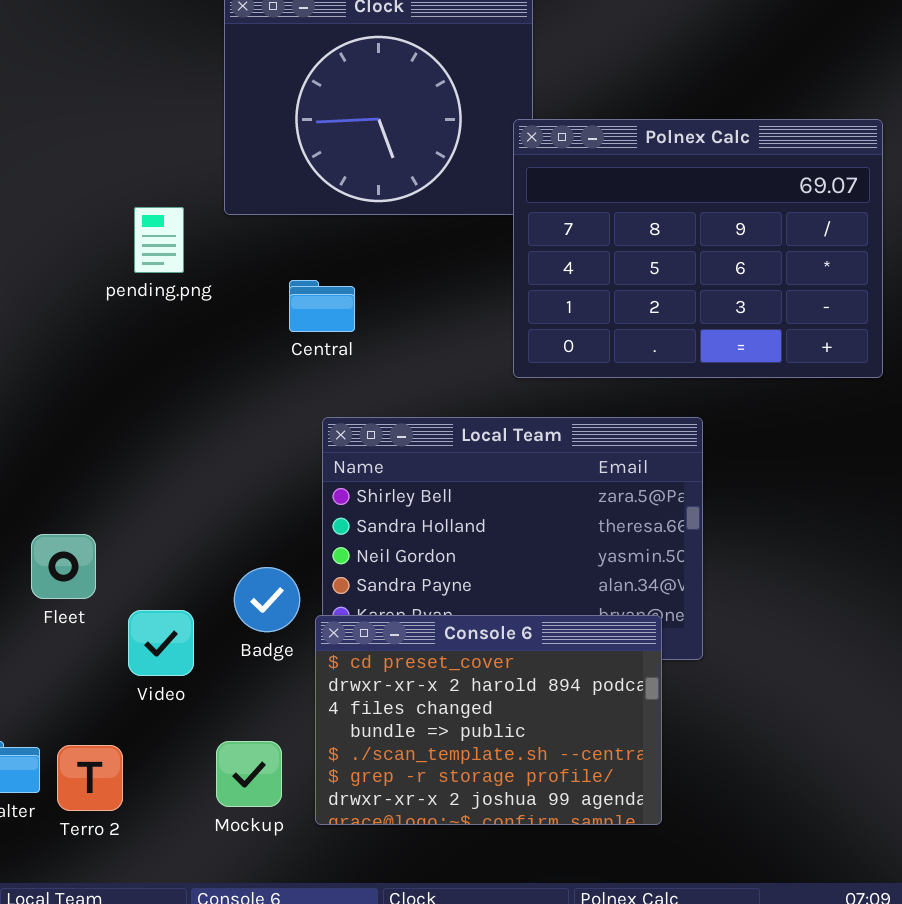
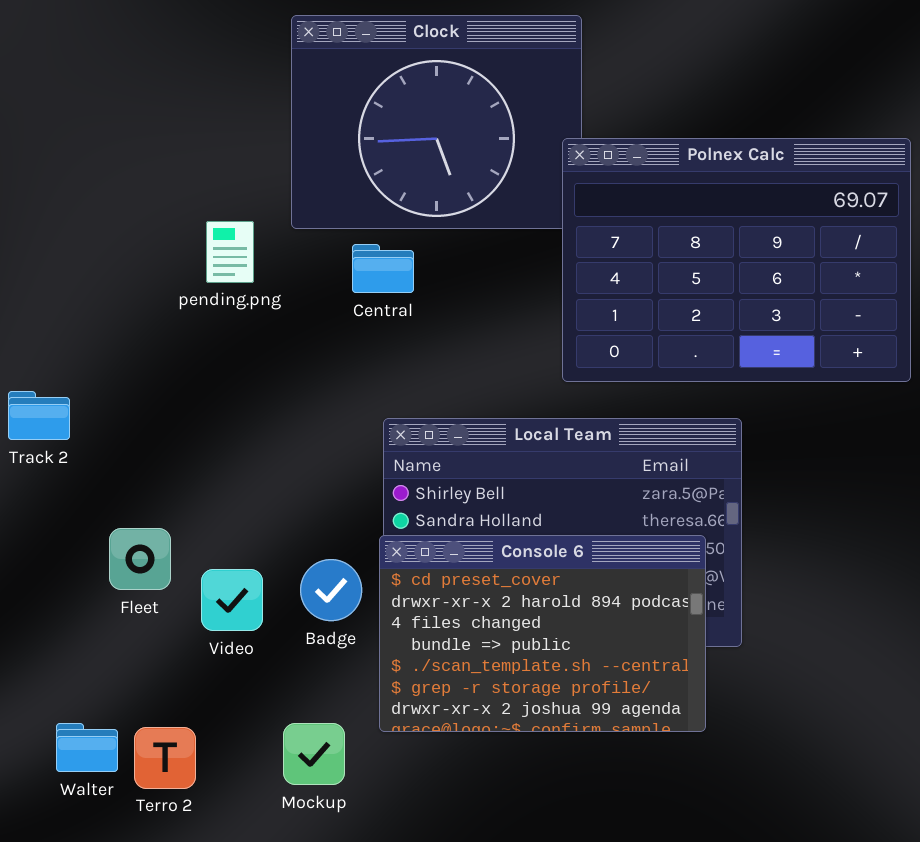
Central: [289,280,355,332] -> [352,244,414,293], moved
Video: [128,610,194,676] -> [201,569,263,631], moved
Console 6: [315,615,662,825] -> [379,535,706,732], moved

